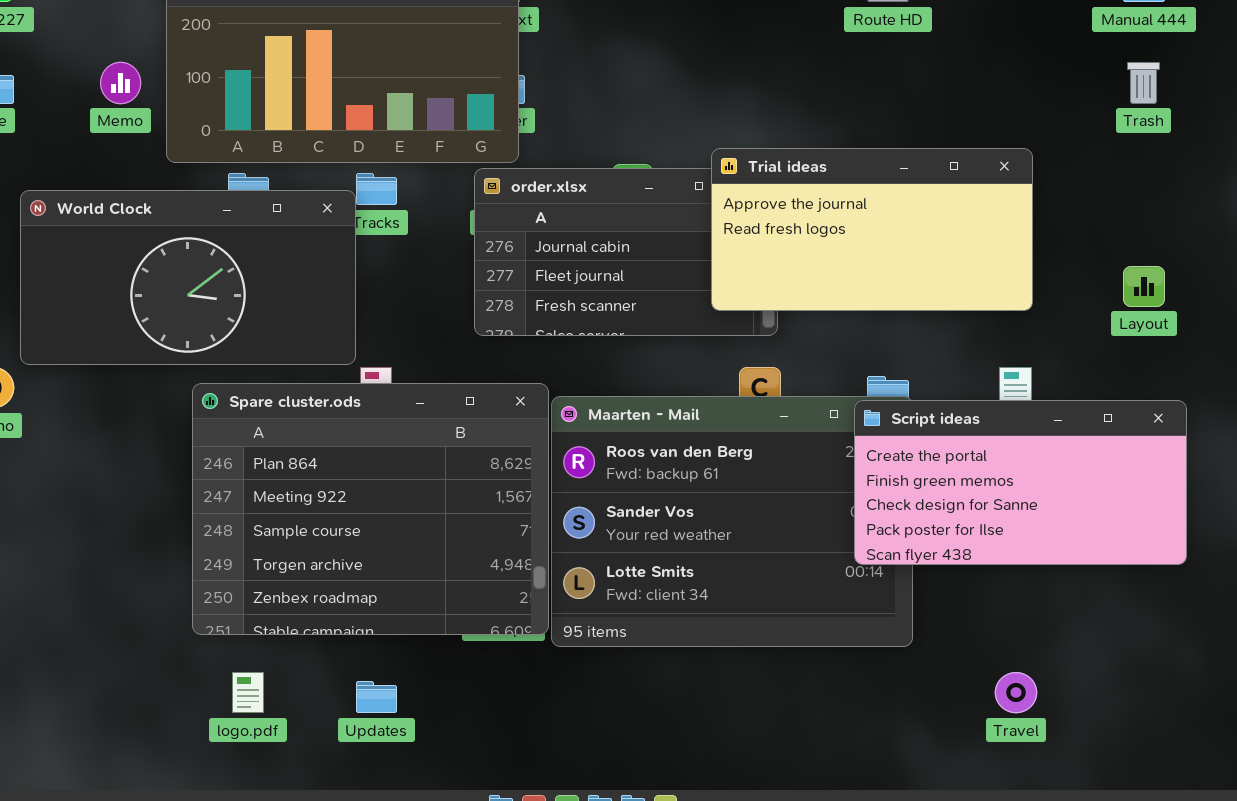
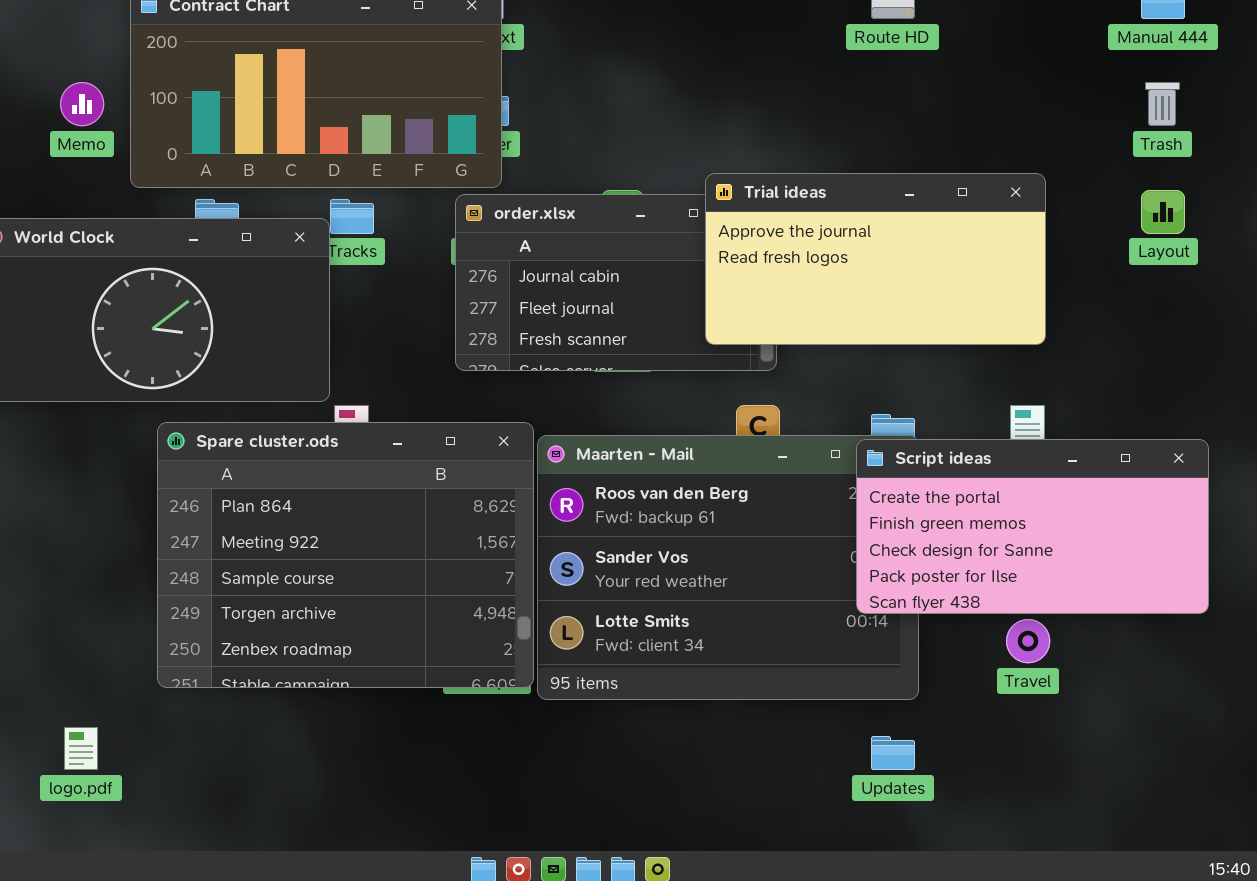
Layout: [1123,266,1165,307] -> [1141,190,1185,234], moved
logo.pdf: [232,672,264,713] -> [64,727,98,770], moved
Travel: [995,672,1037,713] -> [1006,619,1050,663], moved
Updates: [356,681,397,713] -> [871,736,915,770], moved

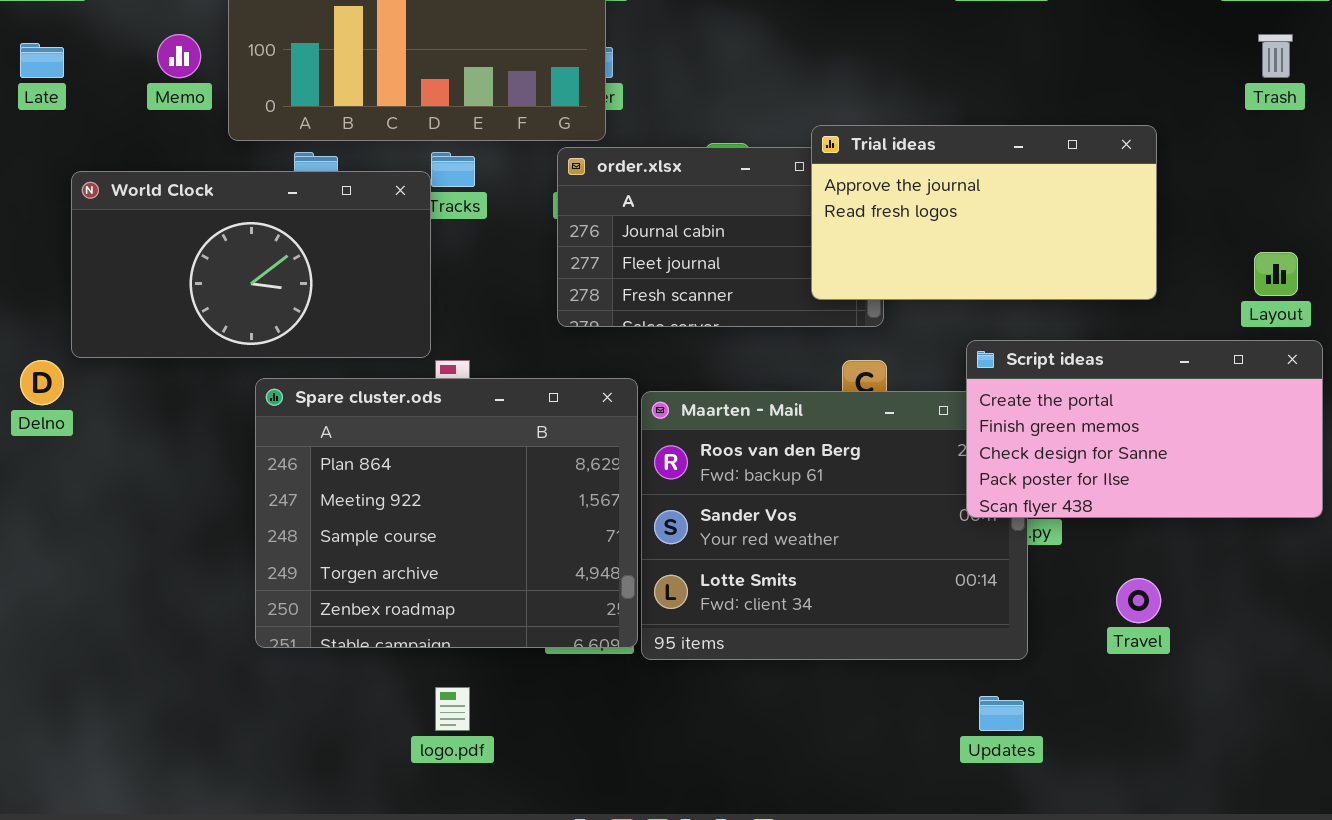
Layout: [1141,190,1185,234] -> [1254,252,1298,296], moved
Script ideas: [856,439,1209,614] -> [966,340,1323,518], moved
logo.pdf: [64,727,98,770] -> [435,687,470,731], moved

